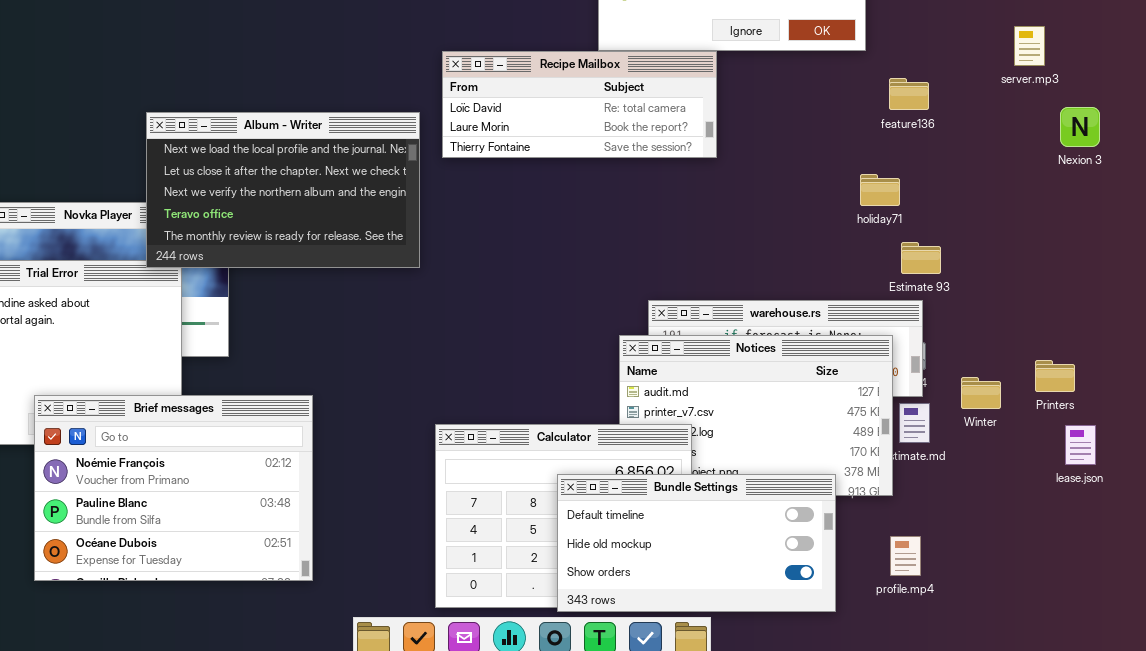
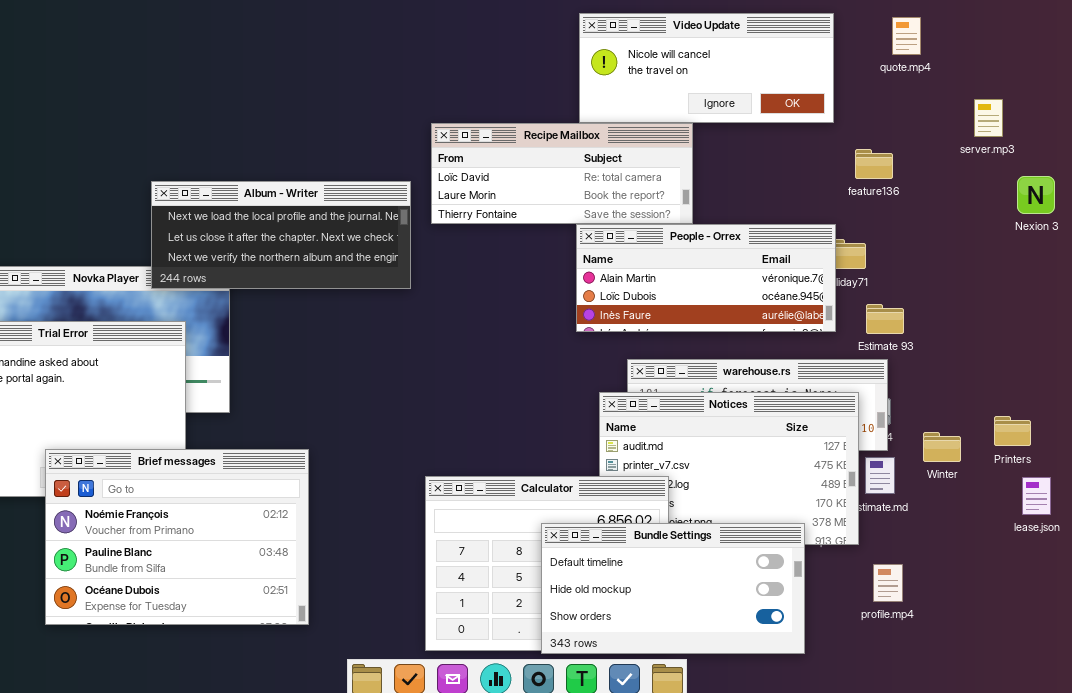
Album - Writer: [146,112,420,268] -> [151,181,411,289], resized
People - Orrex: none -> [576,224,836,332], opened
profile.mp4: [890,536,921,576] -> [873,564,903,602], moved

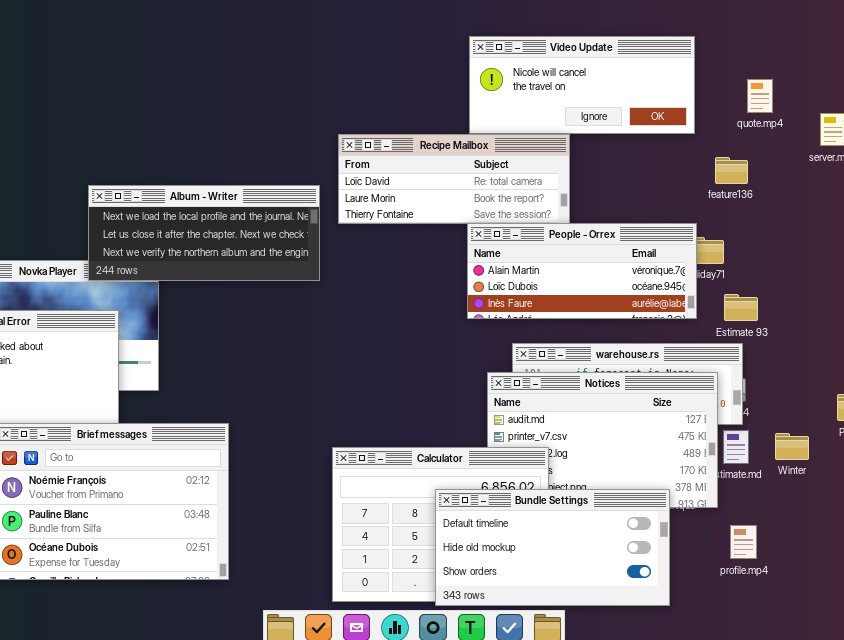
quote.mp4: [892,17,921,55] -> [747,79,773,113], moved
Winter: [923,432,961,462] -> [775,433,809,460], moved

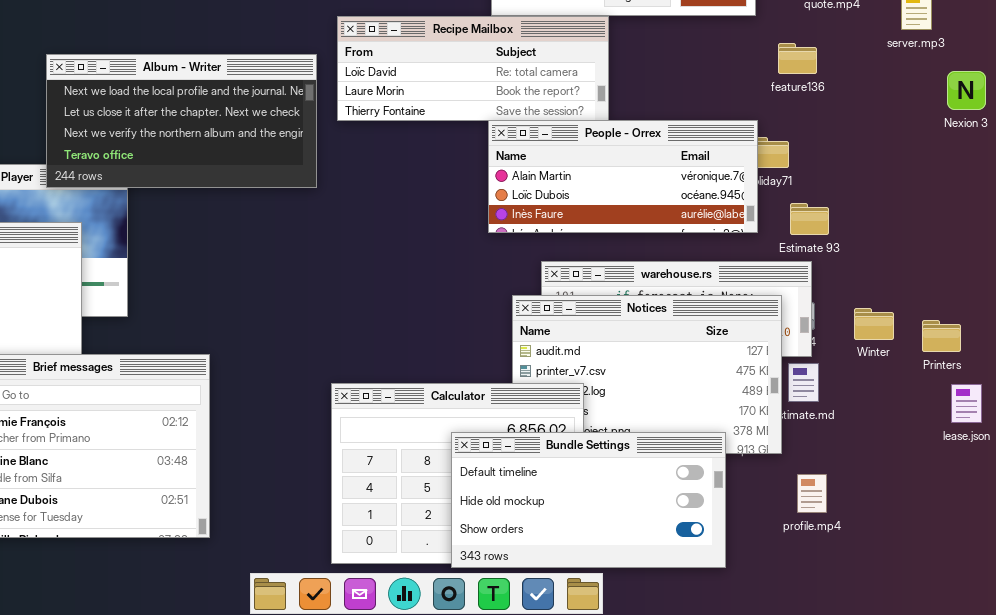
Album - Writer: [88,185,320,281] -> [46,54,317,188], resized
Winter: [775,433,809,460] -> [854,308,894,340], moved

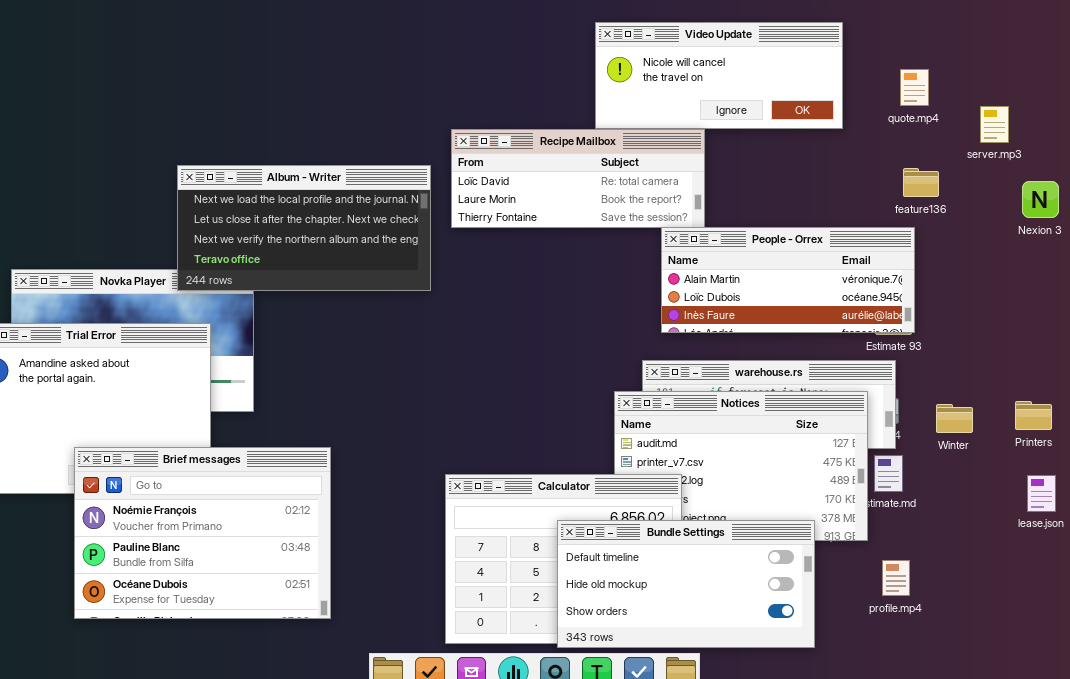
feature136: [778,43,817,74] -> [903,168,939,197], moved
People - Orrex: [488,120,758,233] -> [661,227,915,333], moved
Printers: [922,320,961,352] -> [1015,401,1052,430], moved

